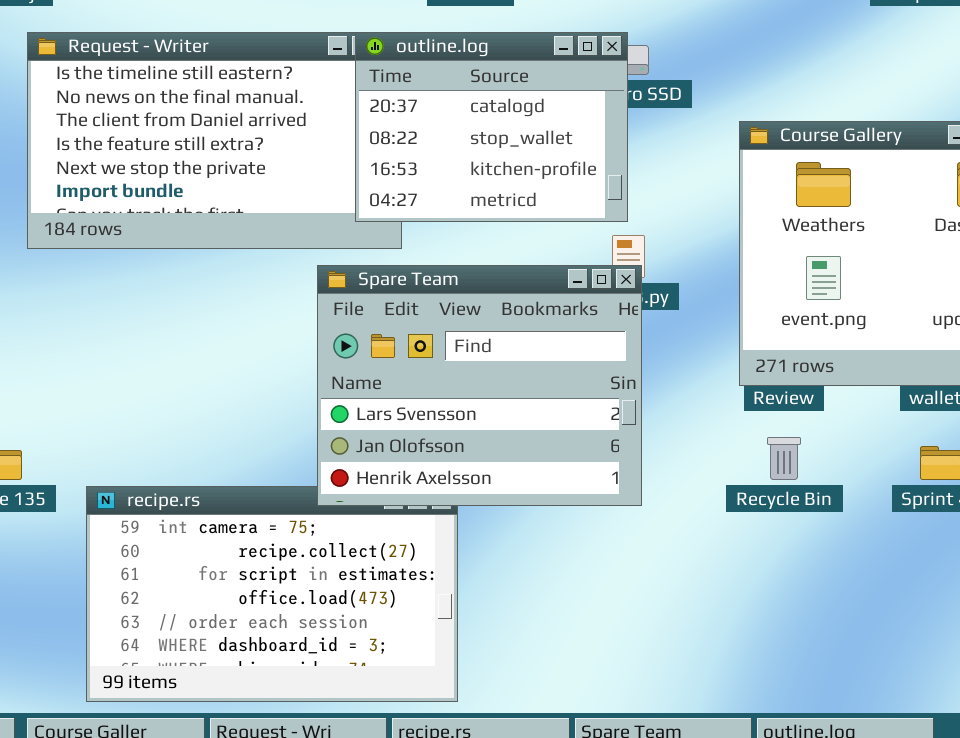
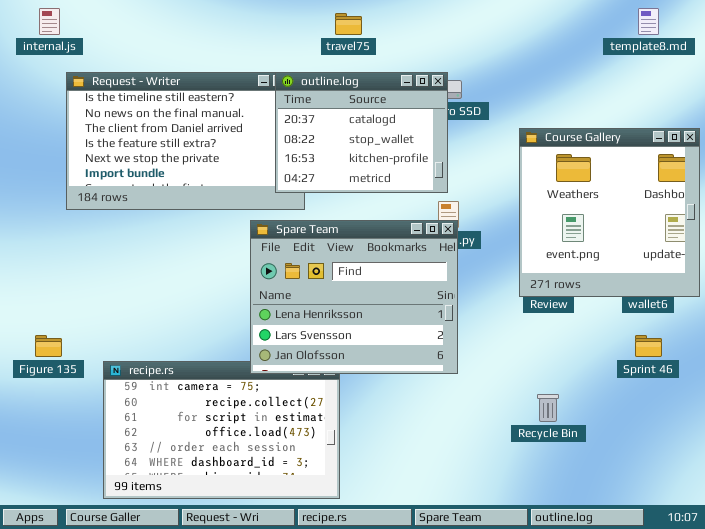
Spare Team: [317,265,642,506] -> [250,220,458,374], scrolled up 1 row
Recycle Bin: [767,437,801,480] -> [537,394,559,422], moved

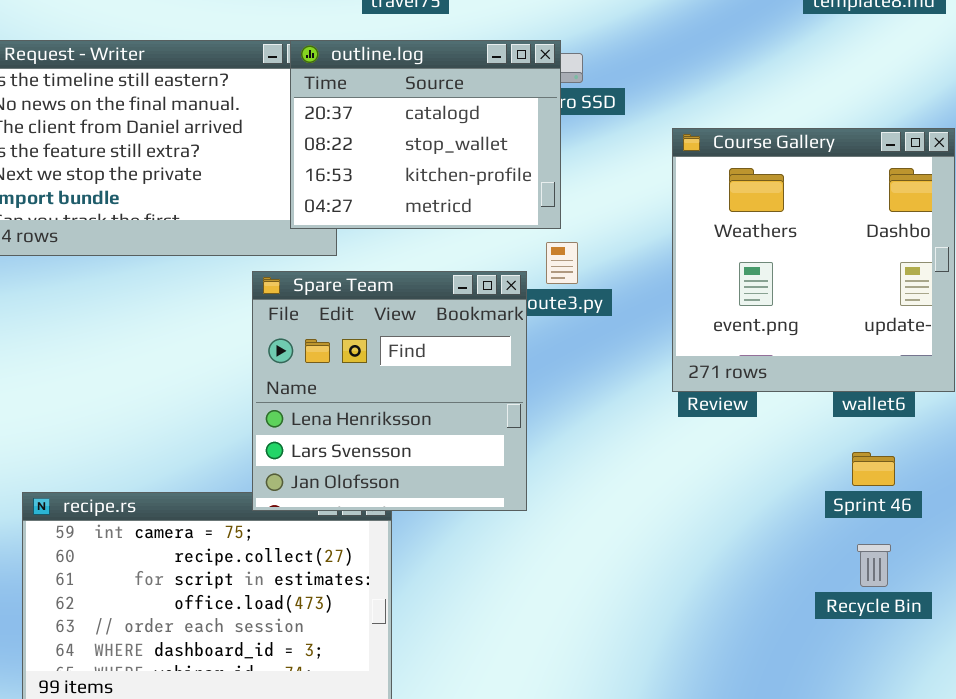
Spare Team: [250,220,458,374] -> [252,271,527,511], resized
Recycle Bin: [537,394,559,422] -> [857,544,891,587], moved

